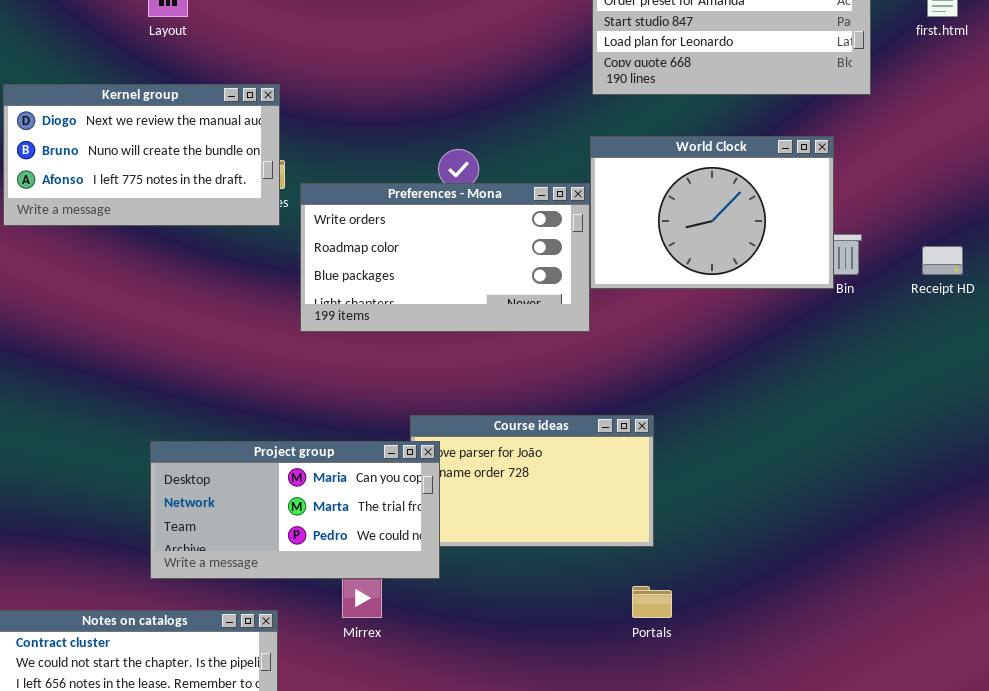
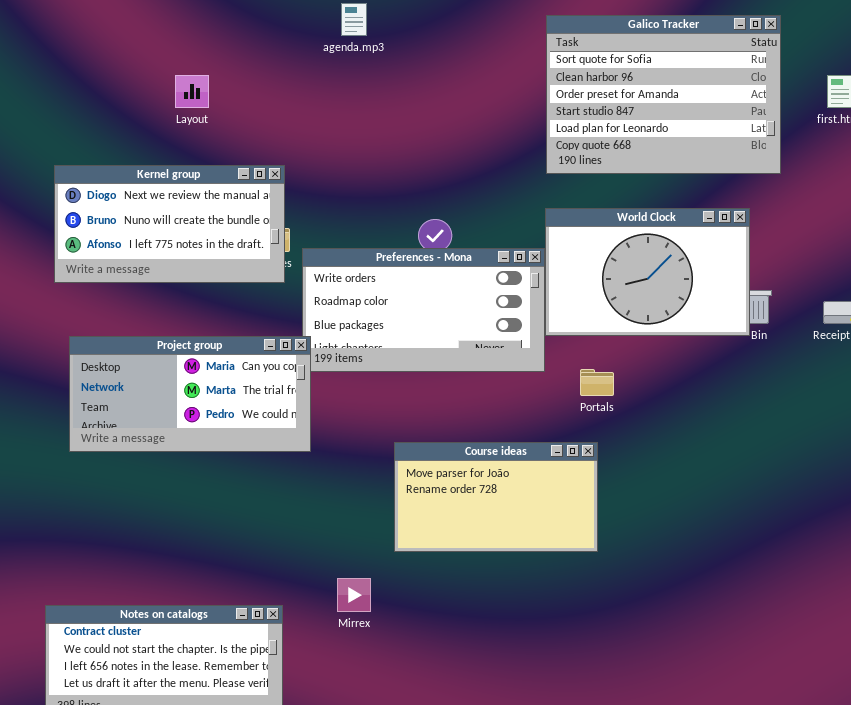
Project group: [150,441,440,579] -> [69,336,311,452], moved
Portals: [632,586,672,618] -> [580,369,614,396], moved

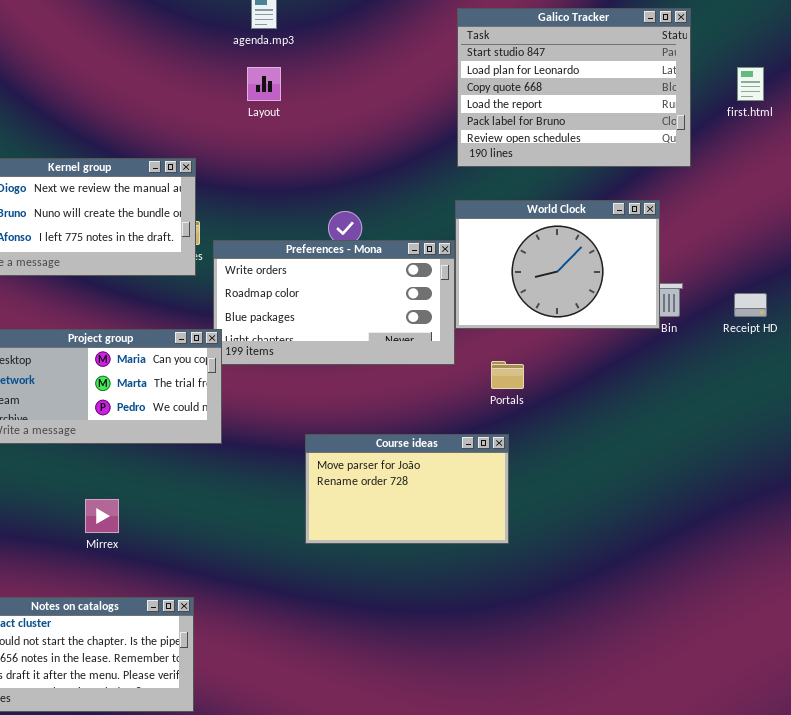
Galico Tracker: [546,15,781,174] -> [457,8,691,167], scrolled down 3 rows
Layout: [175,75,209,108] -> [247,67,281,101], moved
Mirrex: [337,578,371,612] -> [85,499,119,533], moved

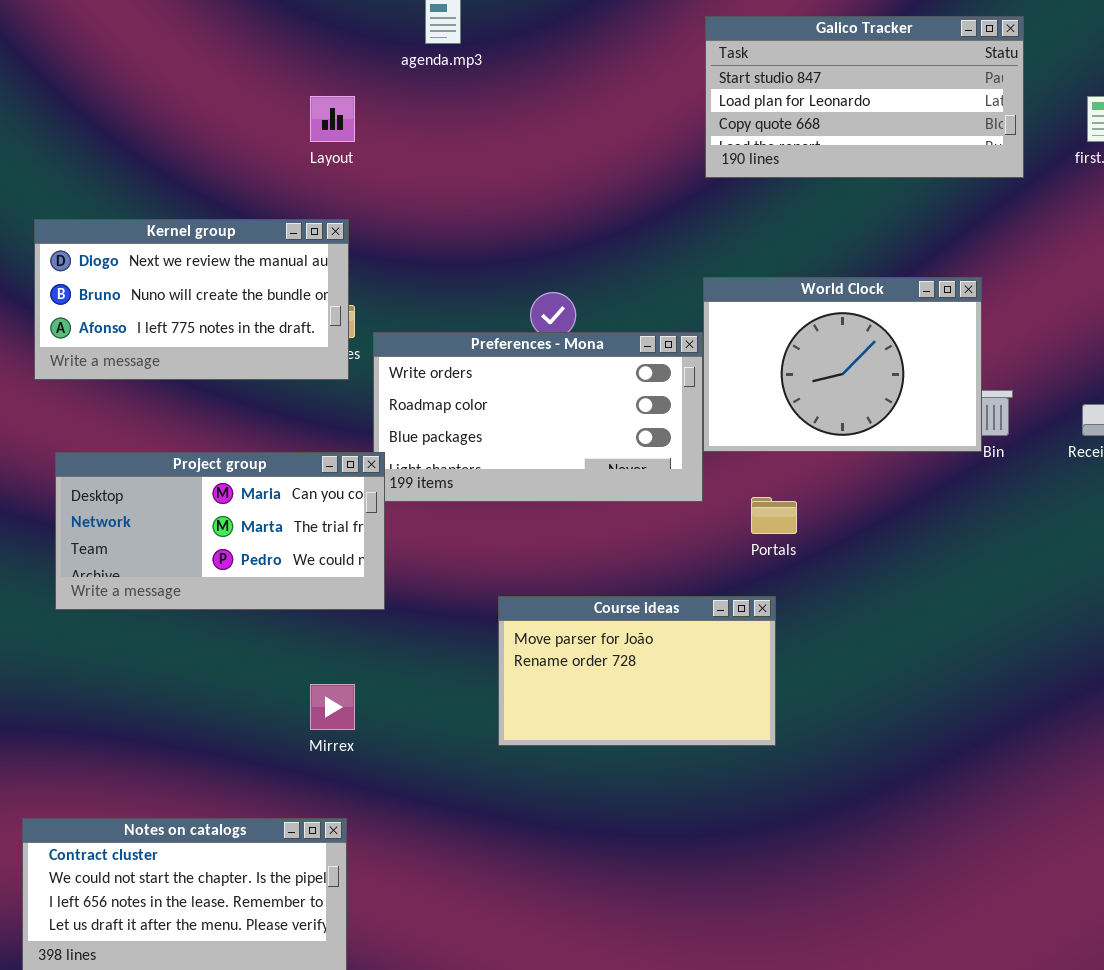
Galico Tracker: [457,8,691,167] -> [705,16,1024,178], resized
Layout: [247,67,281,101] -> [310,96,355,142], moved
Mirrex: [85,499,119,533] -> [310,684,355,730], moved

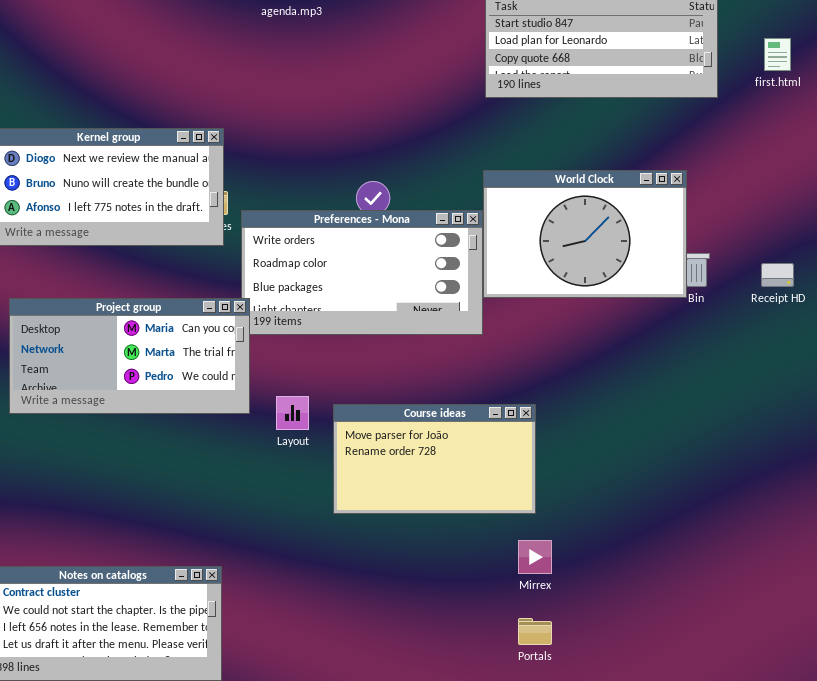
Layout: [310,96,355,142] -> [276,396,309,430], moved
Portals: [751,497,797,534] -> [518,618,552,645], moved
Mirrex: [310,684,355,730] -> [518,540,552,574], moved

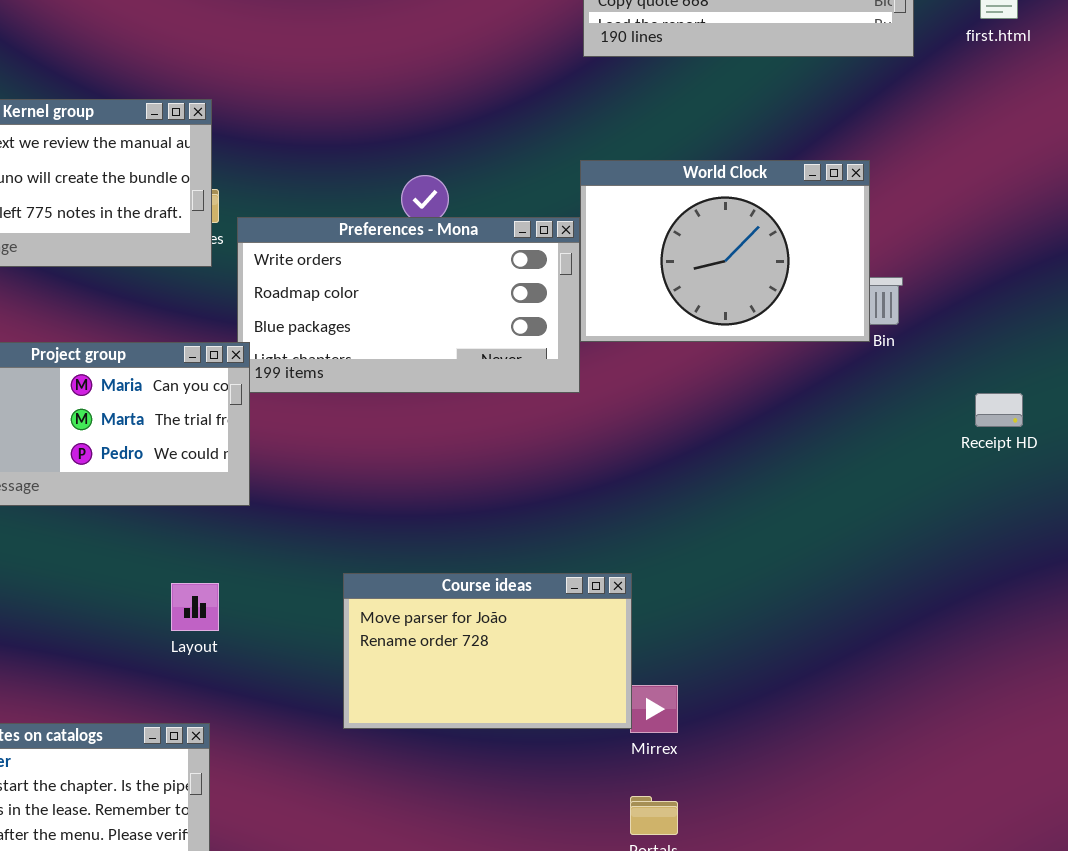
Receipt HD: [761,263,794,287] -> [975,393,1023,427], moved
Layout: [276,396,309,430] -> [171,583,219,631], moved
Course ideas: [333,404,536,514] -> [343,573,632,729], moved

